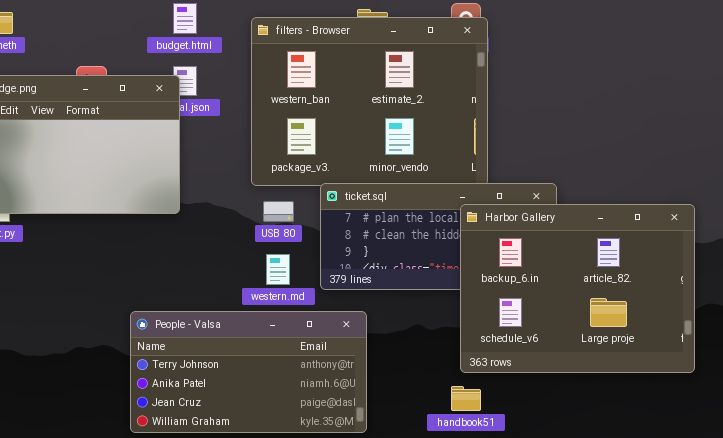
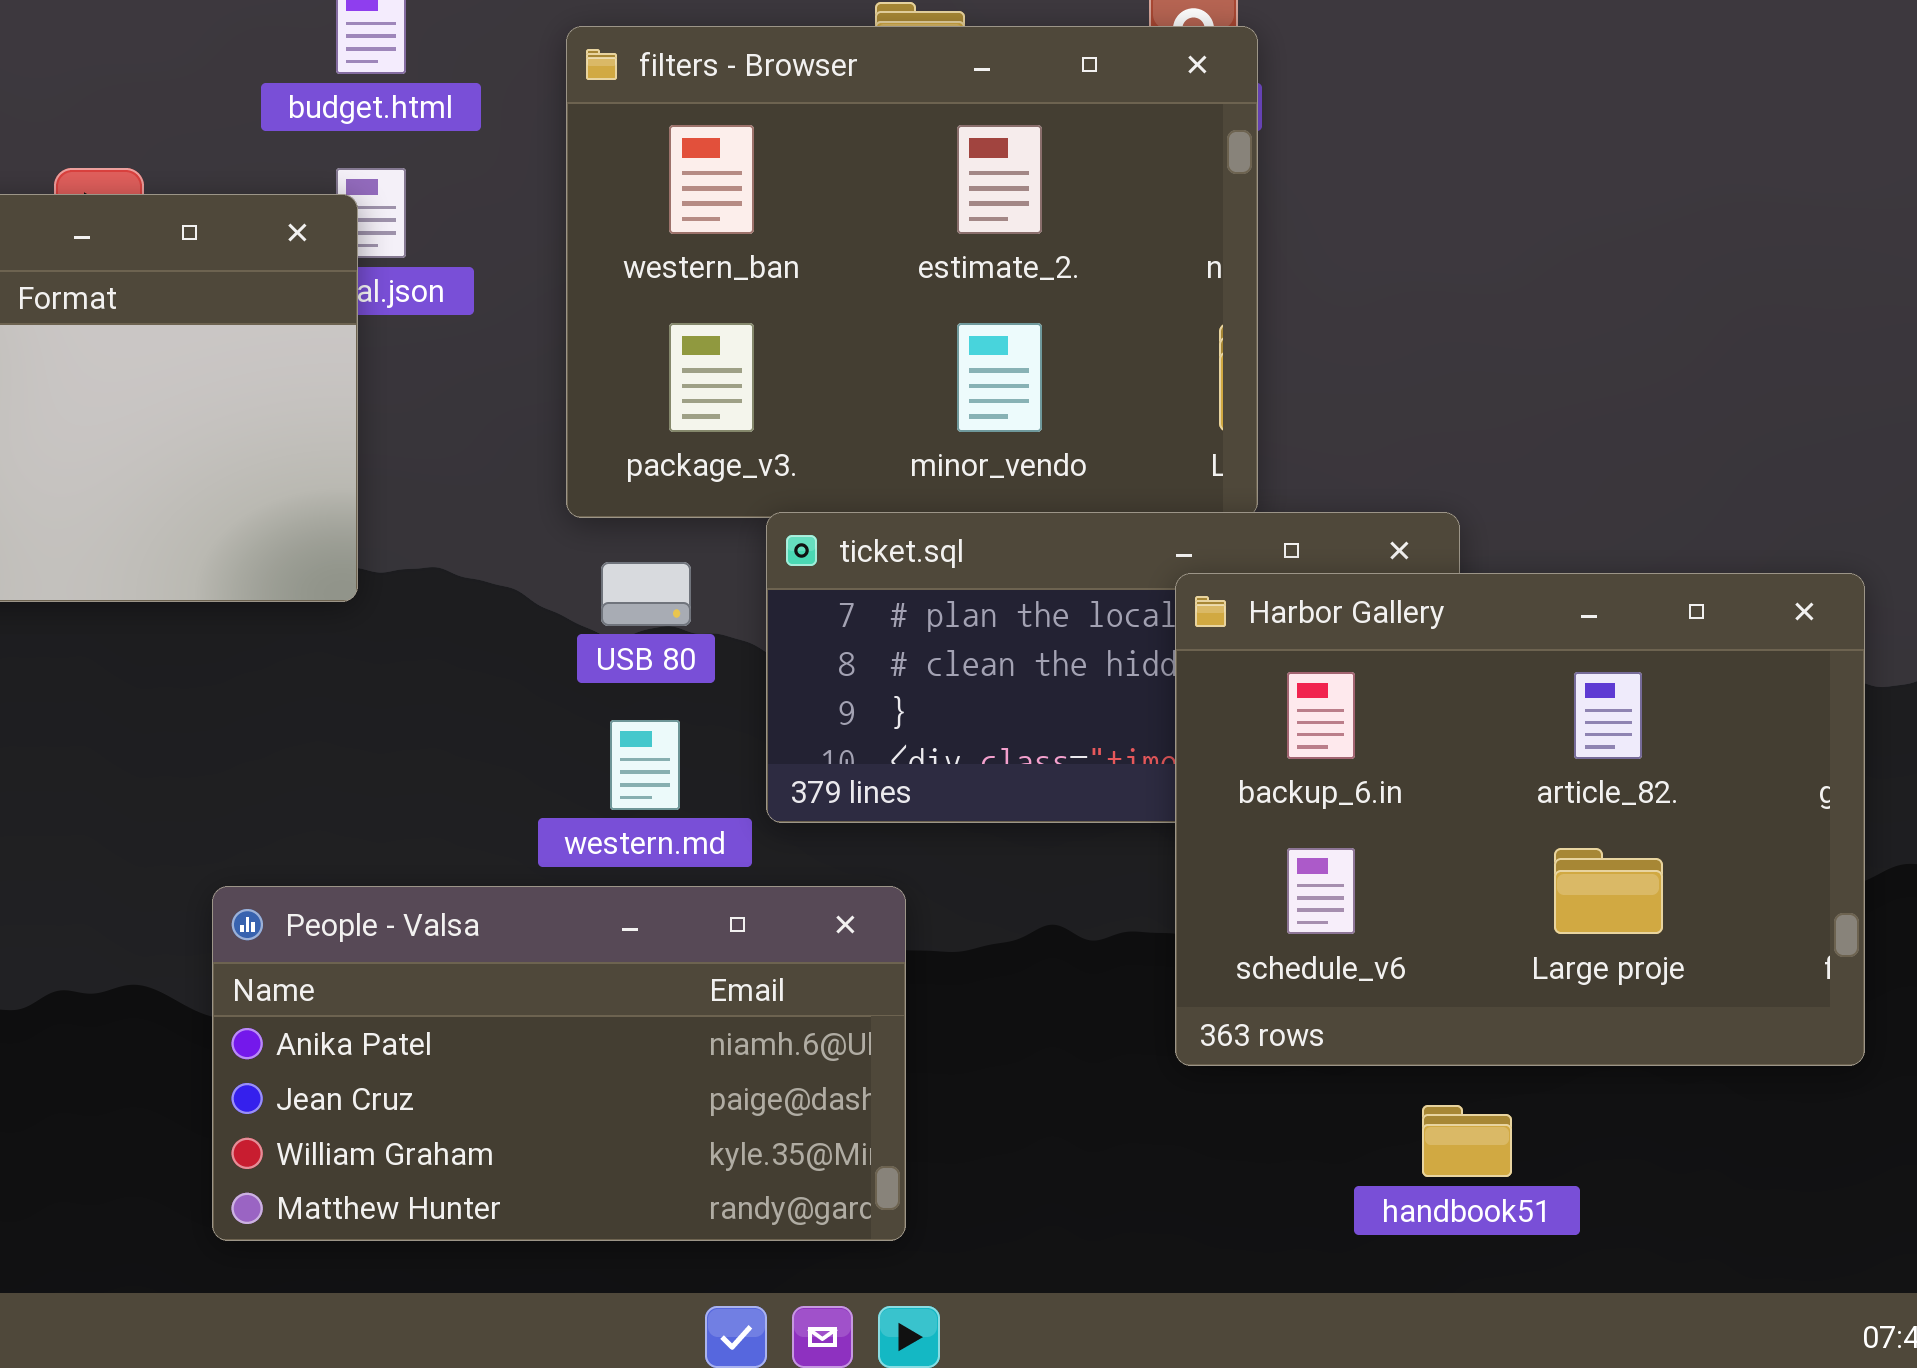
People - Valsa: [130,311,367,433] -> [212,886,906,1241], scrolled down 1 row
handbook51: [451,386,481,411] -> [1422,1105,1512,1177], moved

